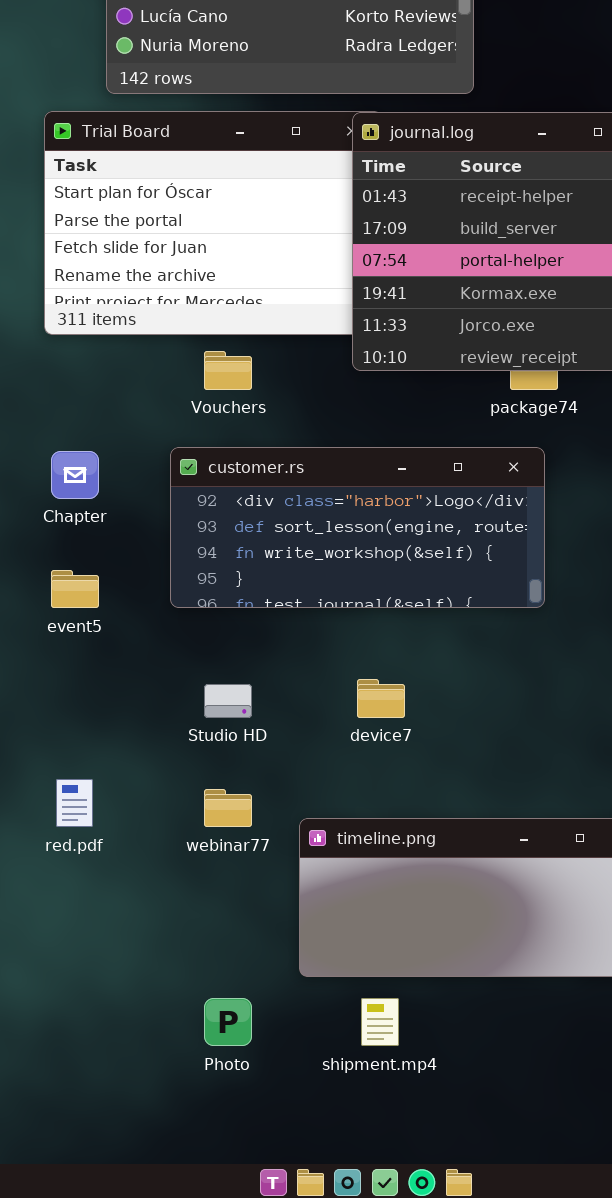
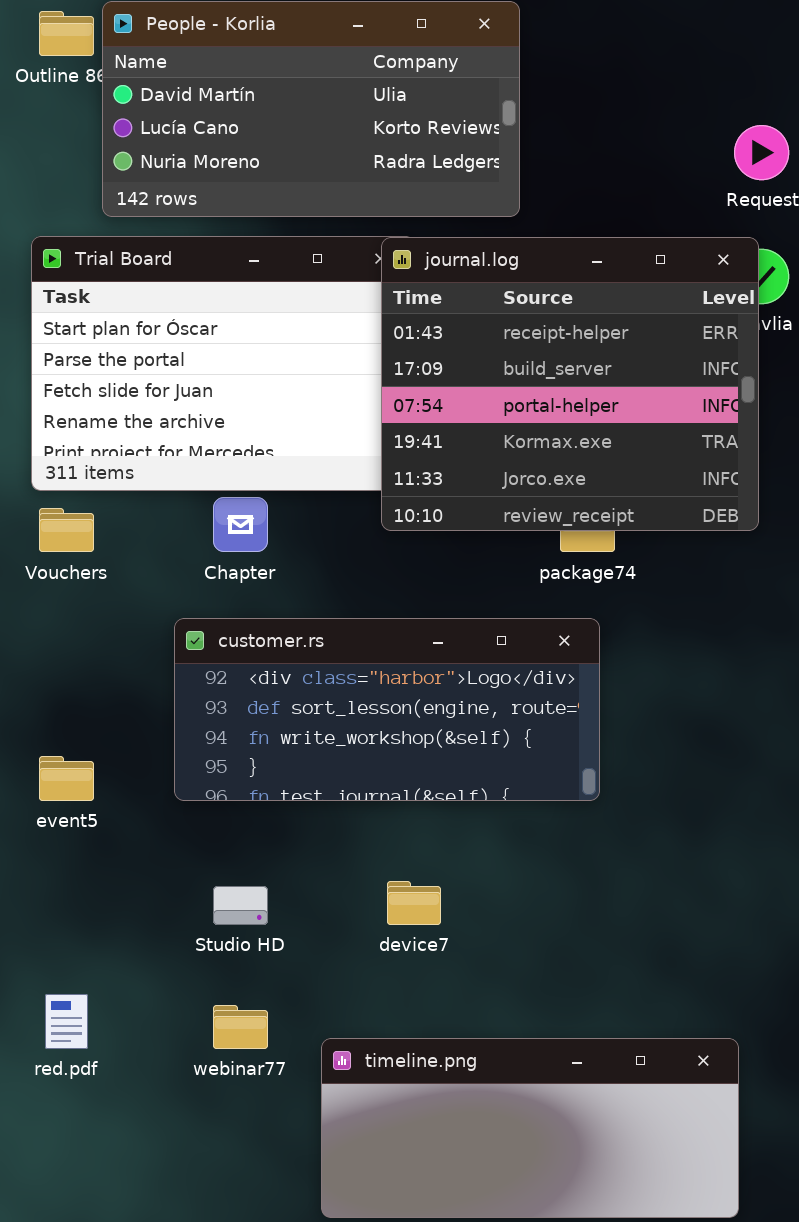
Vouchers: [204,351,252,390] -> [39,508,94,552], moved
Chapter: [51,451,99,499] -> [213,497,268,552], moved

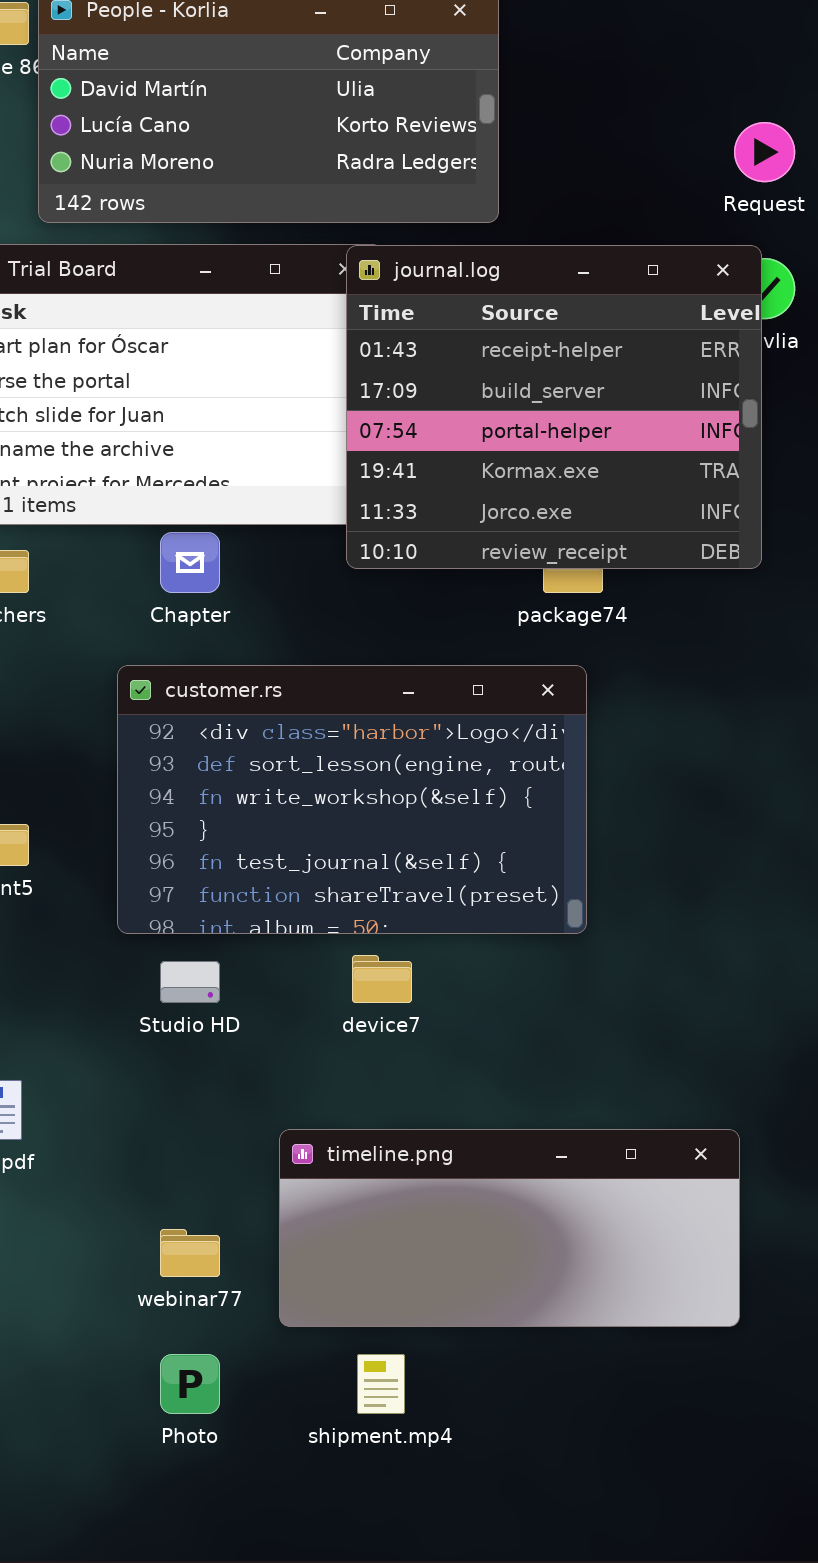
customer.rs: [174,618,600,801] -> [117,665,587,934], resized
webinar77: [213,1005,268,1049] -> [160,1229,220,1277], moved

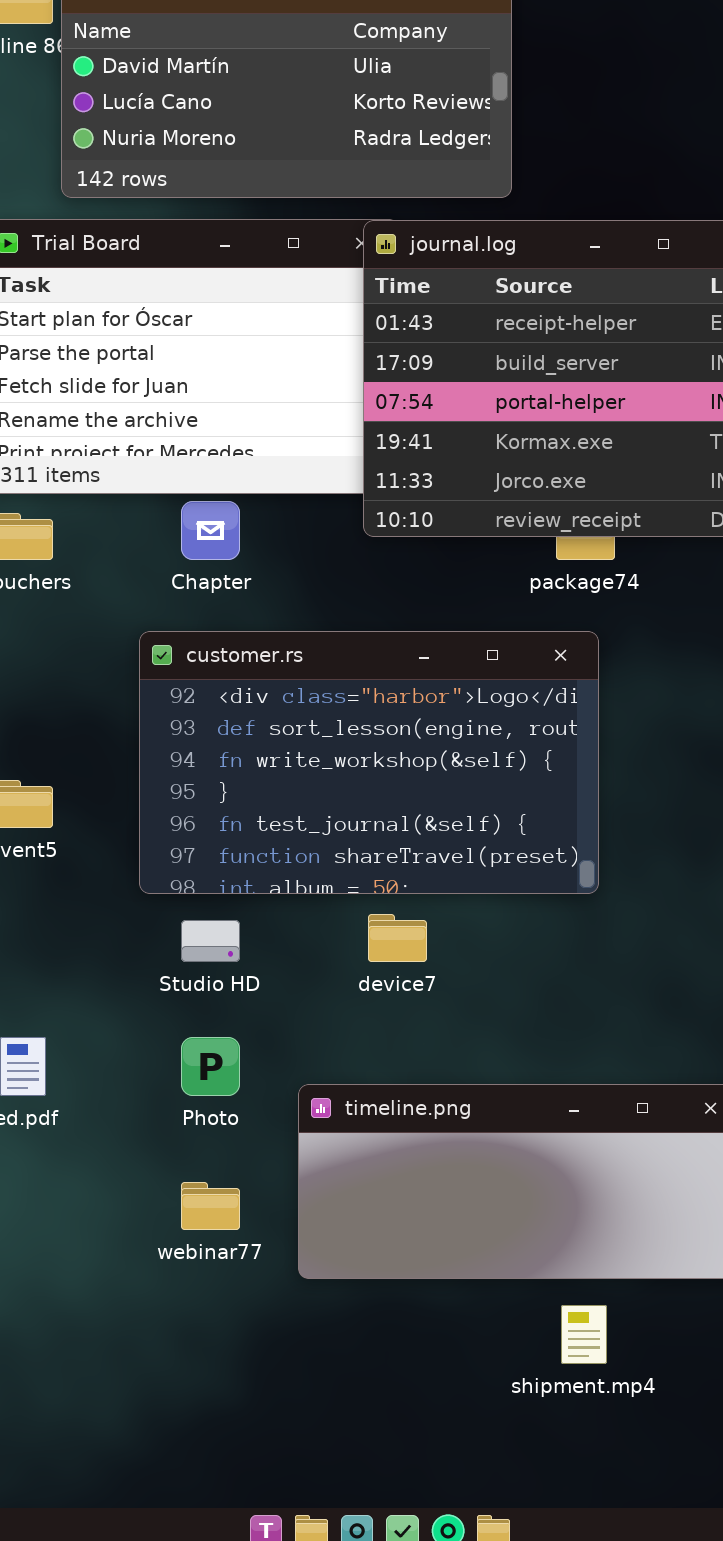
Photo: [160,1354,220,1414] -> [181,1037,240,1096], moved
shipment.mp4: [357,1354,405,1414] -> [561,1305,607,1364], moved

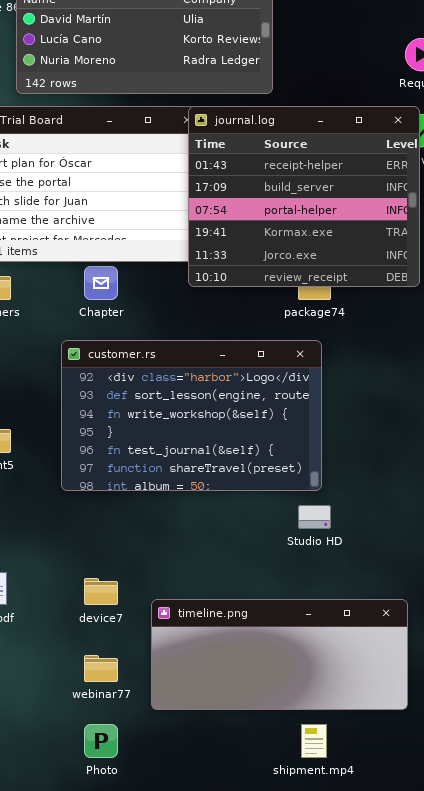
device7: [368,914,427,962] -> [84,578,118,605], moved
Studio HD: [181,920,240,962] -> [298,505,331,529], moved
Photo: [181,1037,240,1096] -> [84,724,118,758], moved

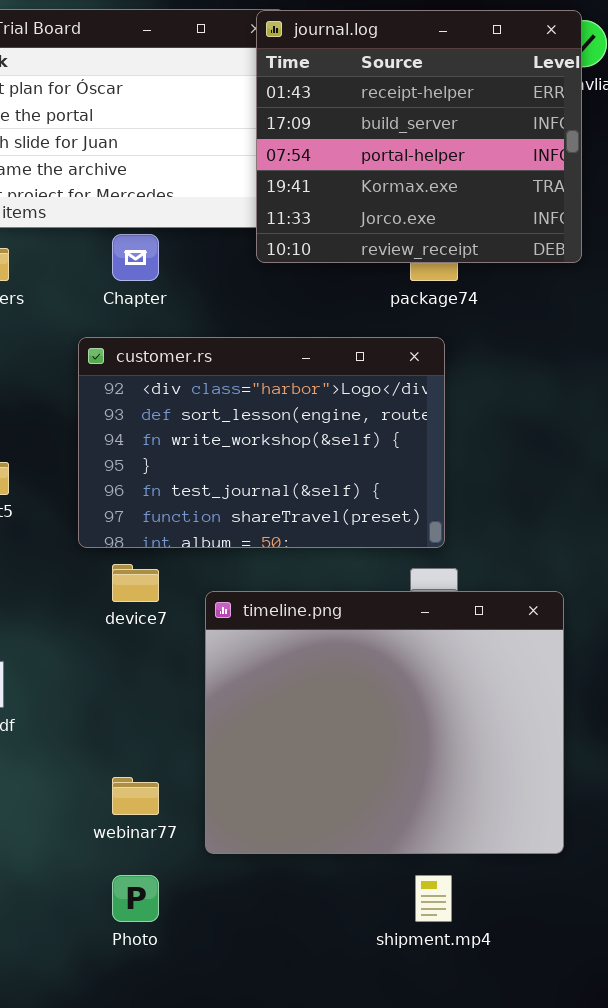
device7: [84,578,118,605] -> [112,564,159,602], moved
timeline.png: [151,599,408,710] -> [205,591,564,854], resized

